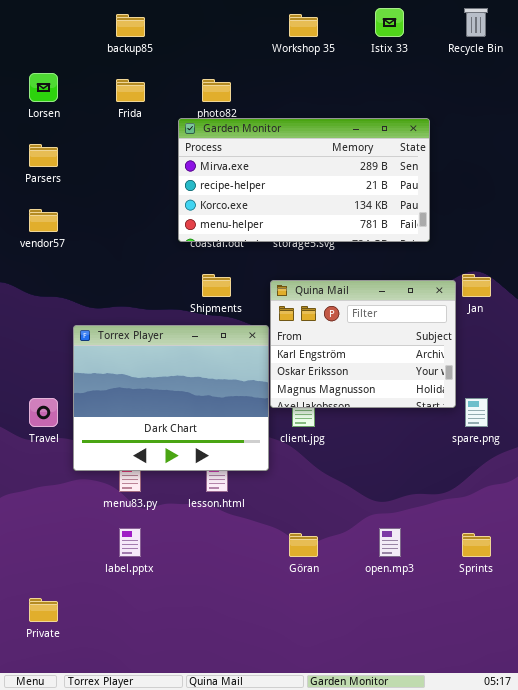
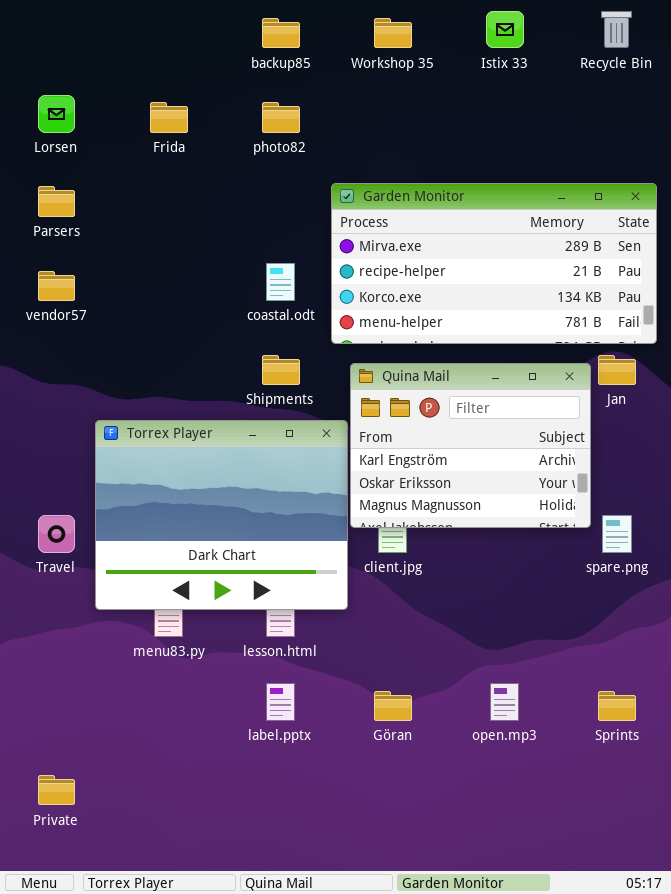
backup85: [116,14,145,37] -> [262,18,300,48], moved
Garden Monitor: [178,118,430,242] -> [331,183,657,344], moved
label.pptx: [119,528,141,557] -> [266,683,295,721], moved

